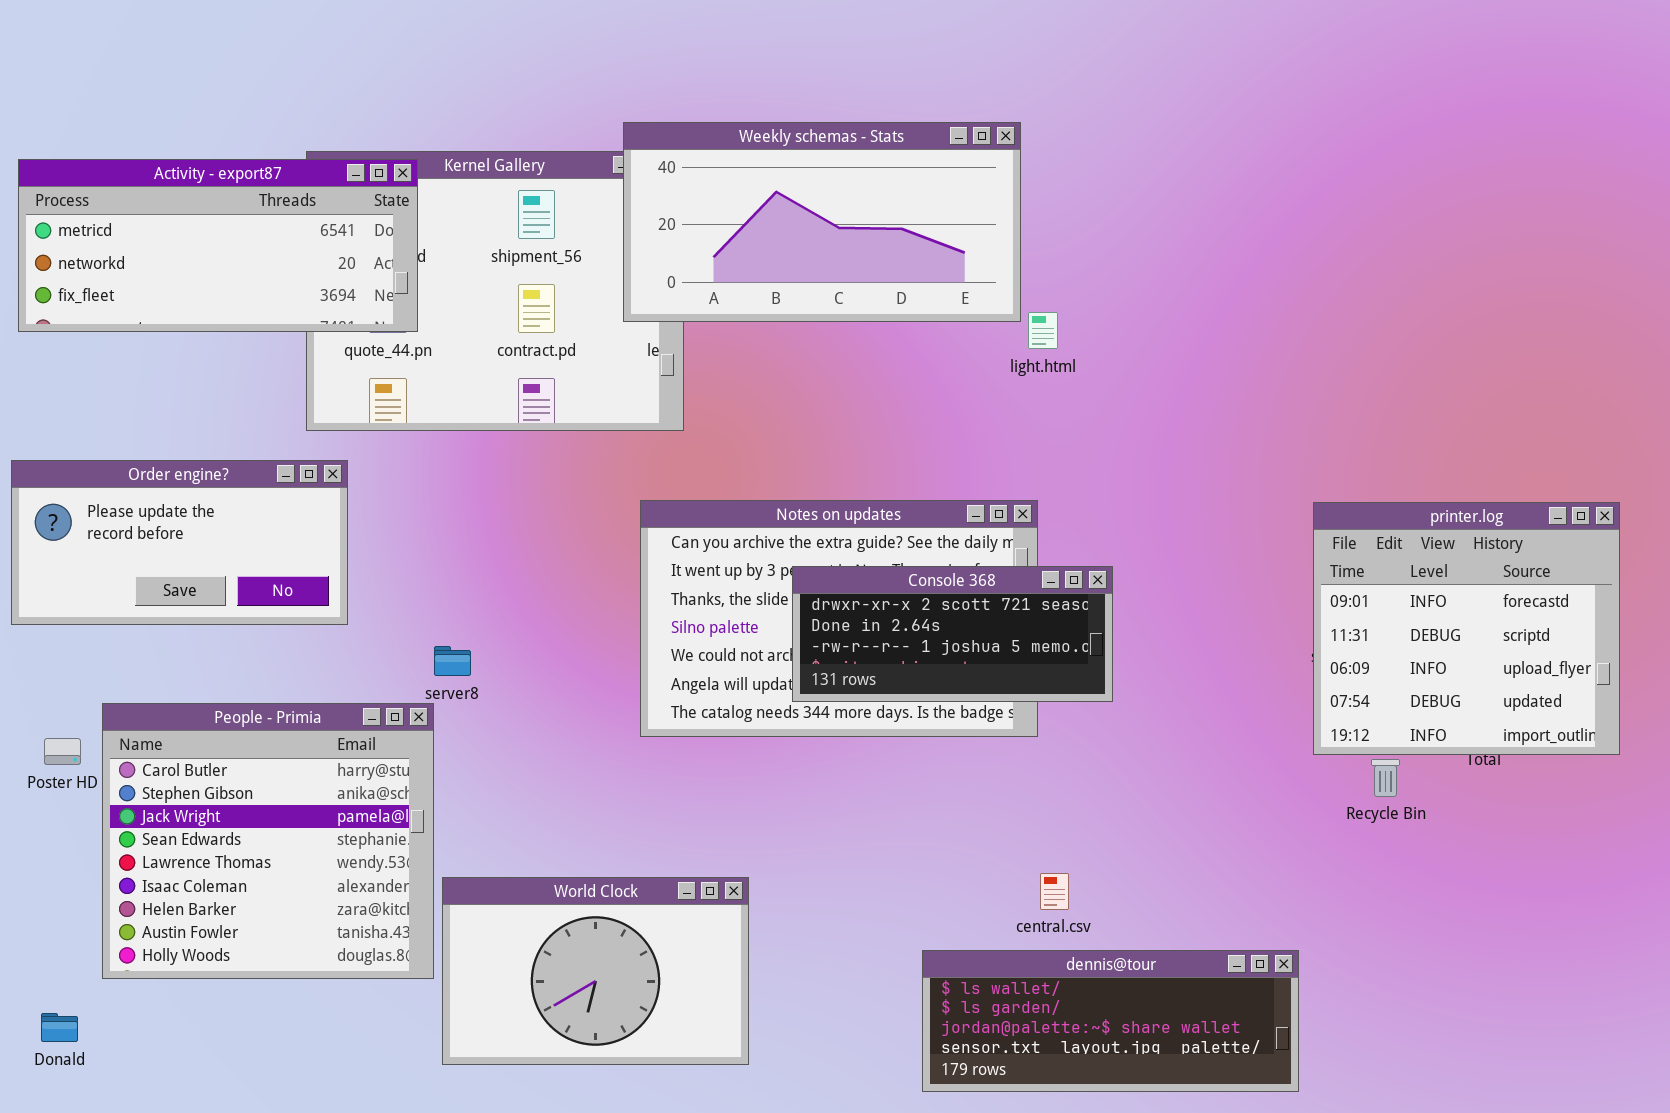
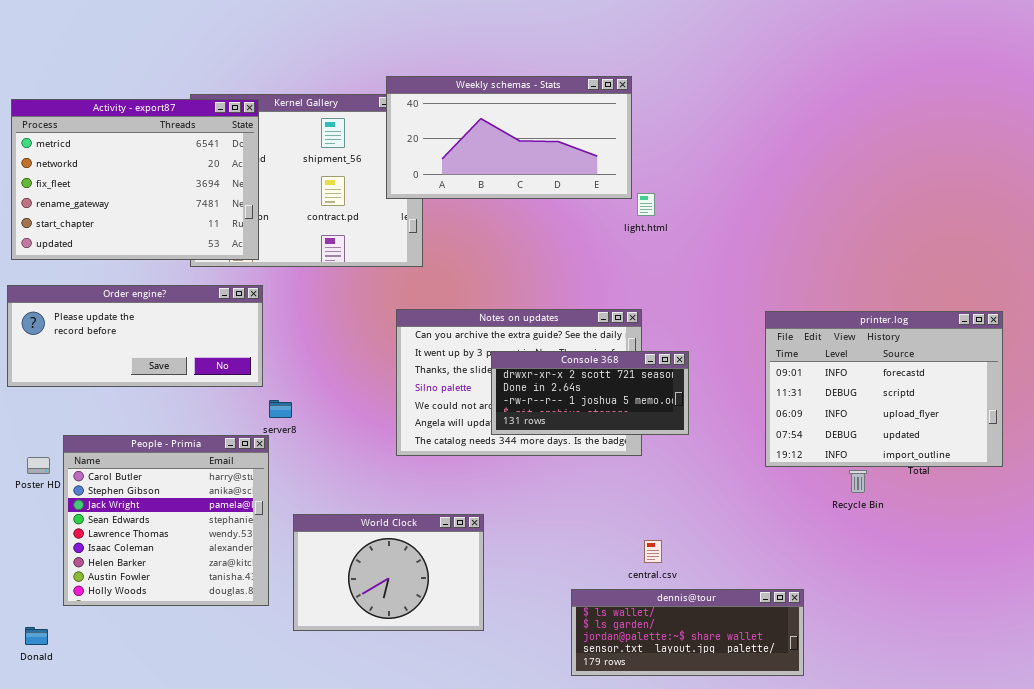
Activity - export87: [18,159,418,332] -> [11,99,259,260], resized
Order engine?: [11,460,348,625] -> [7,285,263,387], resized
printer.log: [1313,502,1620,755] -> [765,311,1003,467], resized
World Clock: [442,877,749,1065] -> [293,514,484,631], moved

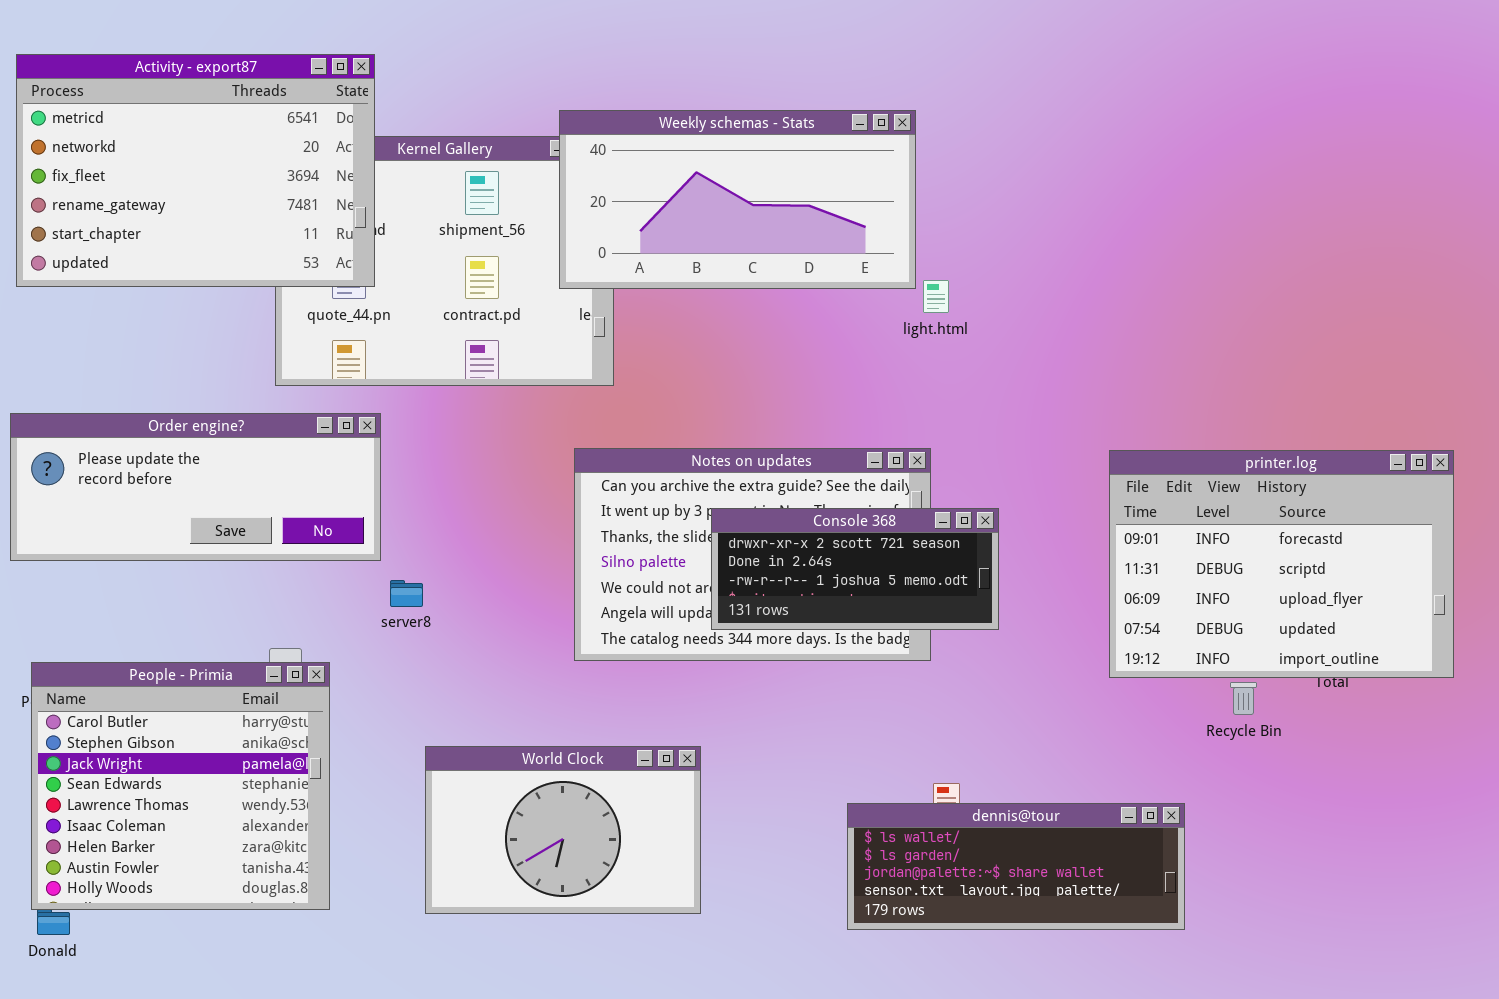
Activity - export87: [11,99,259,260] -> [16,54,375,287], moved
People - Primia: [63,435,269,606] -> [31,662,330,910], moved
dennis@tour: [571,589,804,676] -> [847,803,1185,930], moved

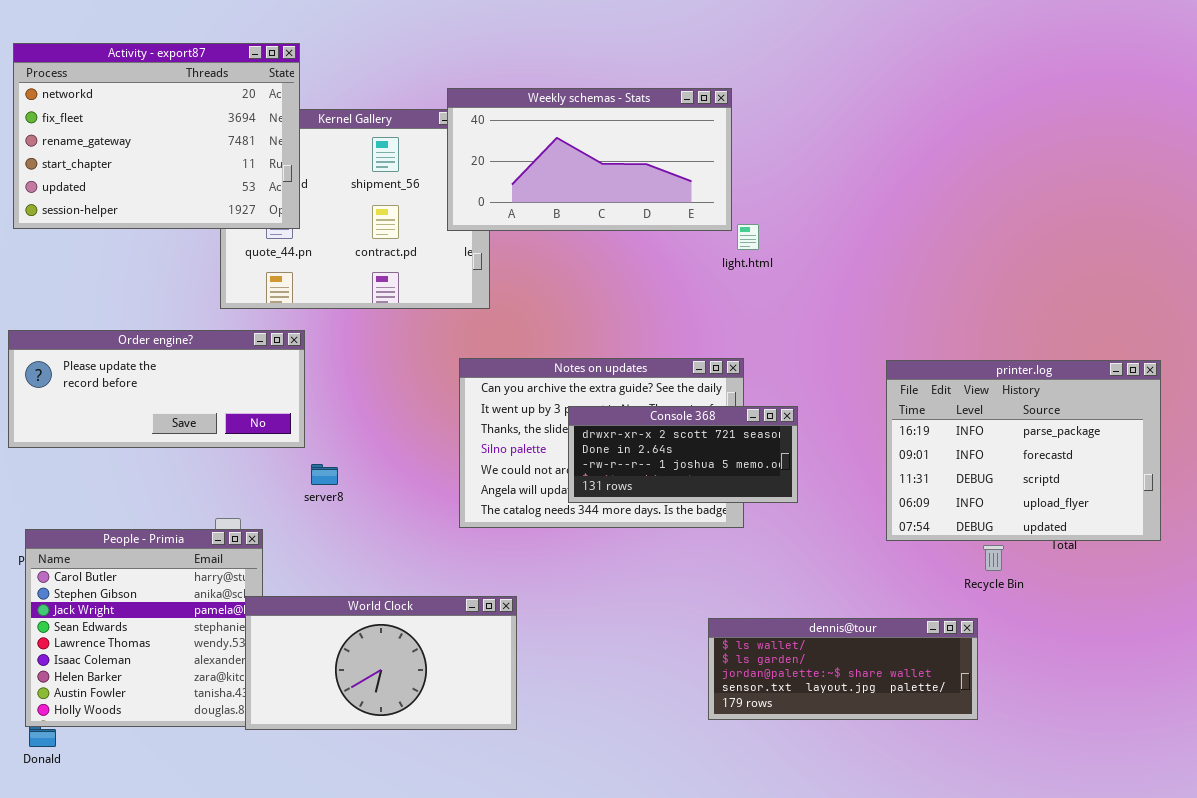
Activity - export87: [16,54,375,287] -> [13,43,300,229], scrolled down 1 row
printer.log: [1109,450,1454,678] -> [886,360,1161,541], scrolled up 1 row
World Clock: [425,746,701,914] -> [245,596,517,730], moved, resized
dennis@tour: [847,803,1185,930] -> [708,618,978,720], moved

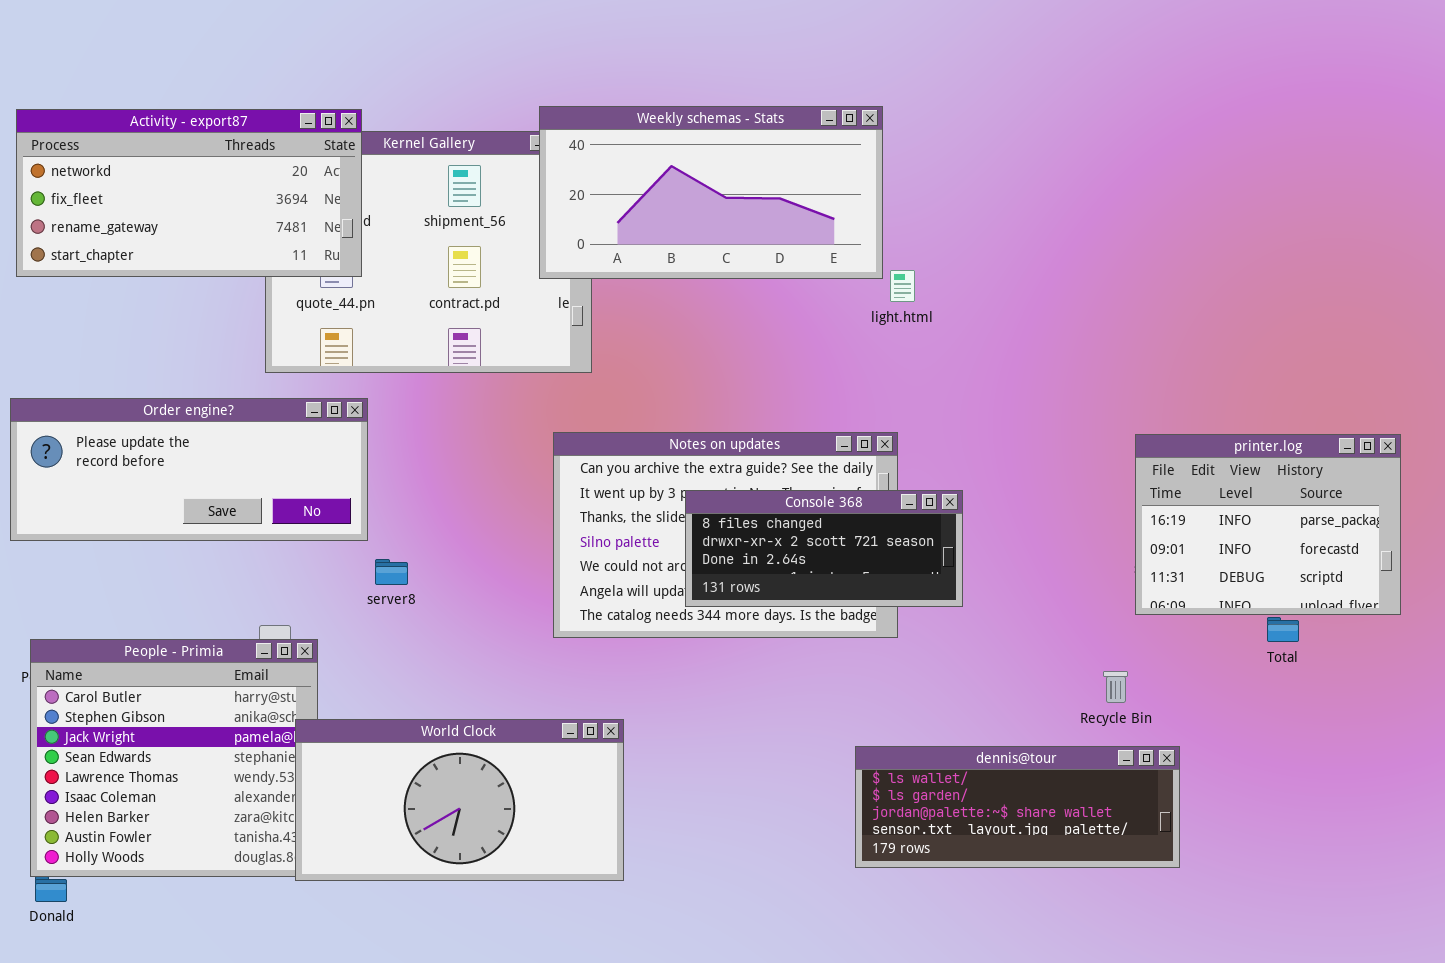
Activity - export87: [13,43,300,229] -> [16,109,362,277], resized
printer.log: [886,360,1161,541] -> [1135,434,1401,615], resized
Console 368: [568,406,798,503] -> [685,490,963,607], scrolled up 1 row
Recycle Bin: [983,545,1004,571] -> [1103,671,1128,703], moved

